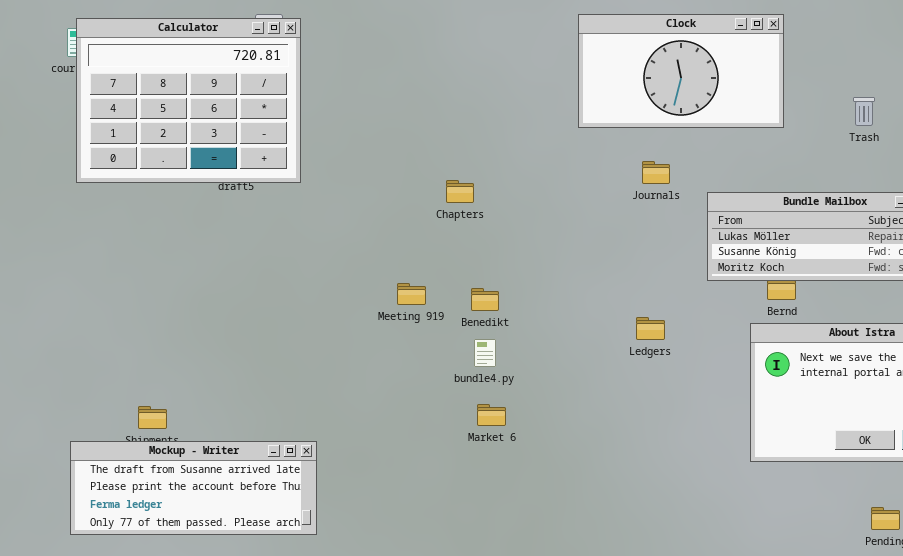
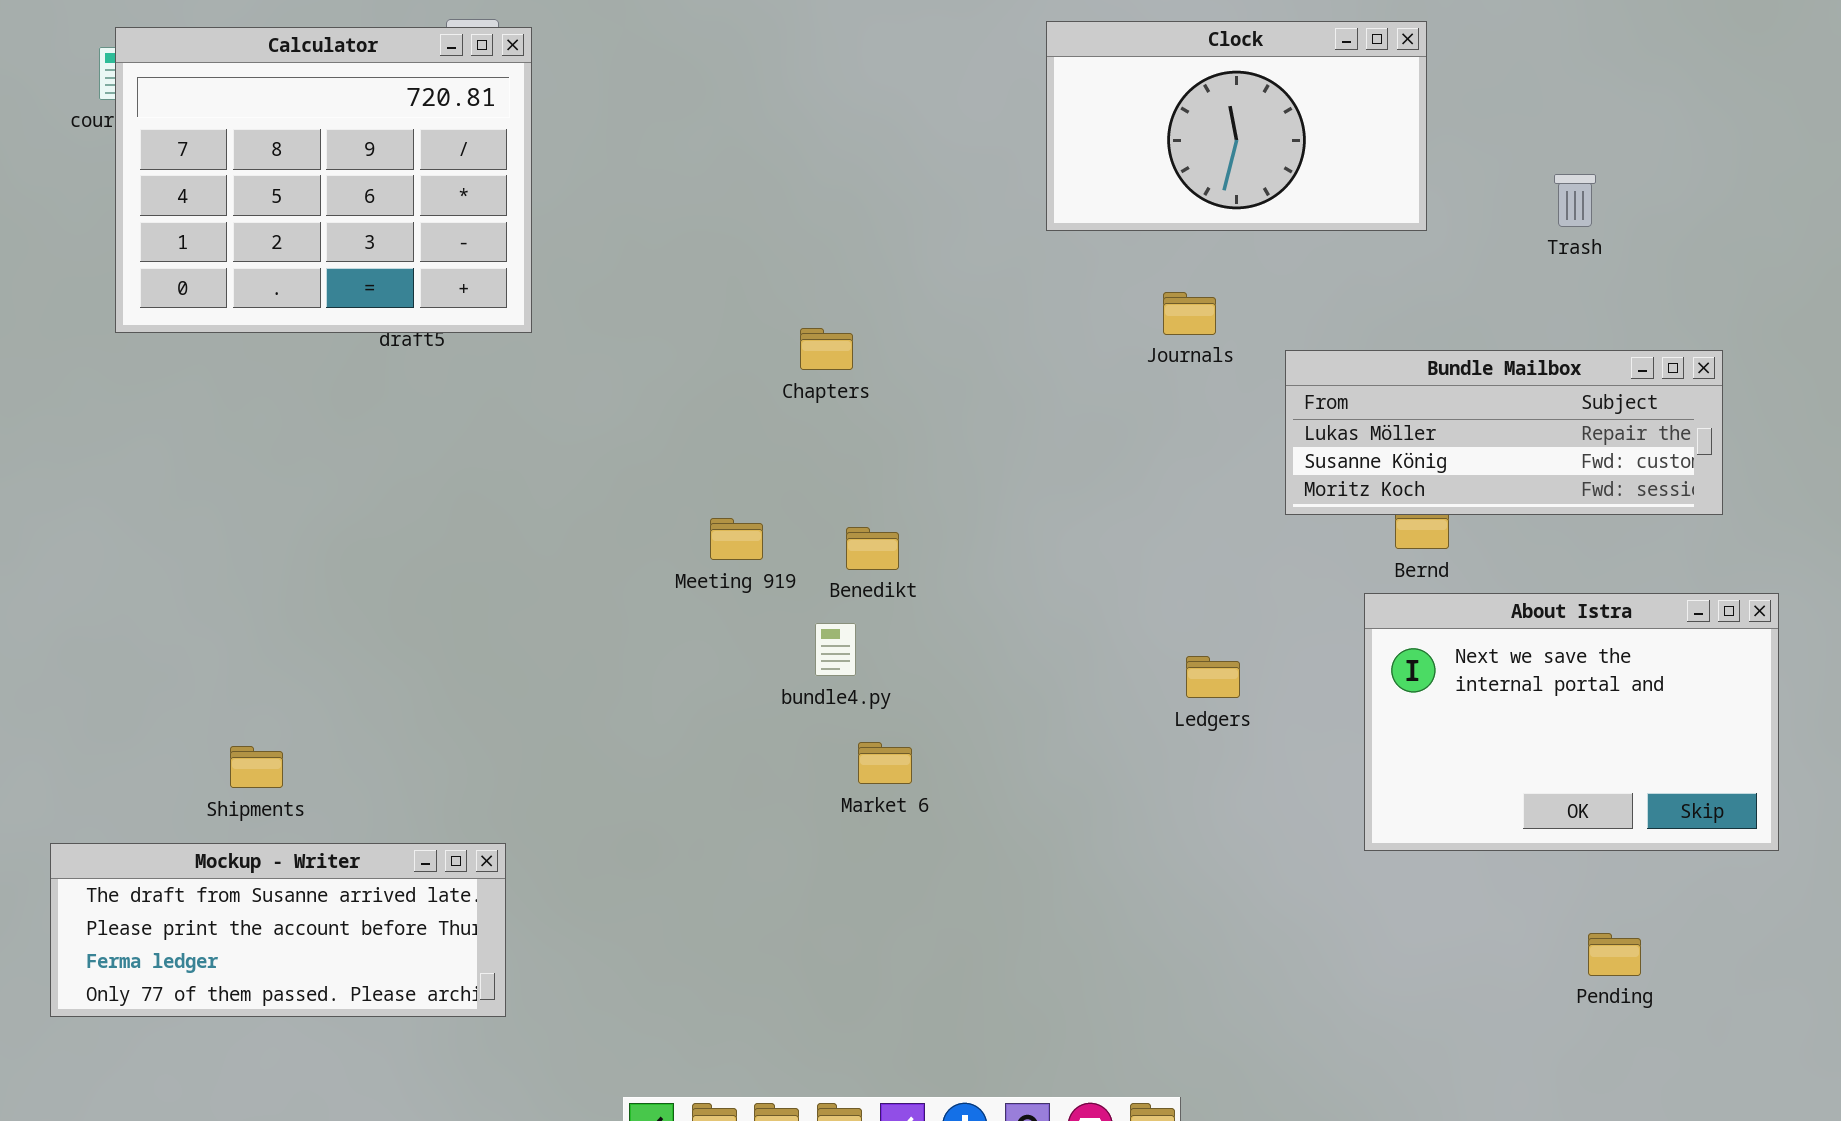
Ledgers: [636,317,665,340] -> [1186,656,1240,698], moved
bundle4.py: [474,339,496,367] -> [815,623,856,676], moved
Mockup - Writer: [70,441,317,535] -> [50,843,506,1017], moved

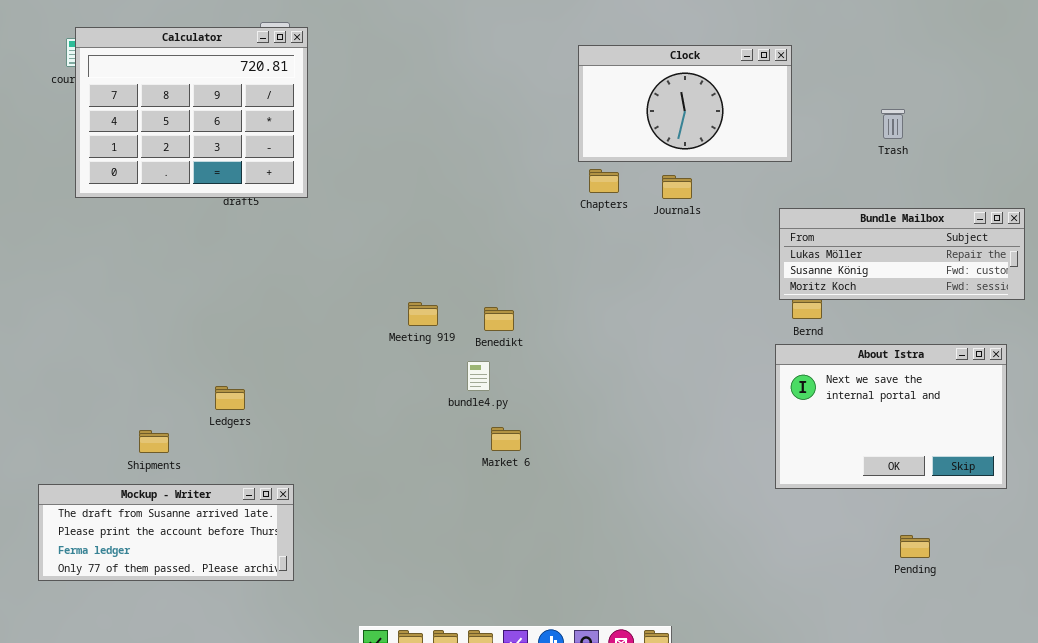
Clock: [1046,21,1427,231] -> [578,45,792,162], moved
Chapters: [800,328,853,370] -> [589,169,619,193], moved
Bundle Mailbox: [1285,350,1723,515] -> [779,208,1025,300], moved
Ledgers: [1186,656,1240,698] -> [215,386,245,410], moved

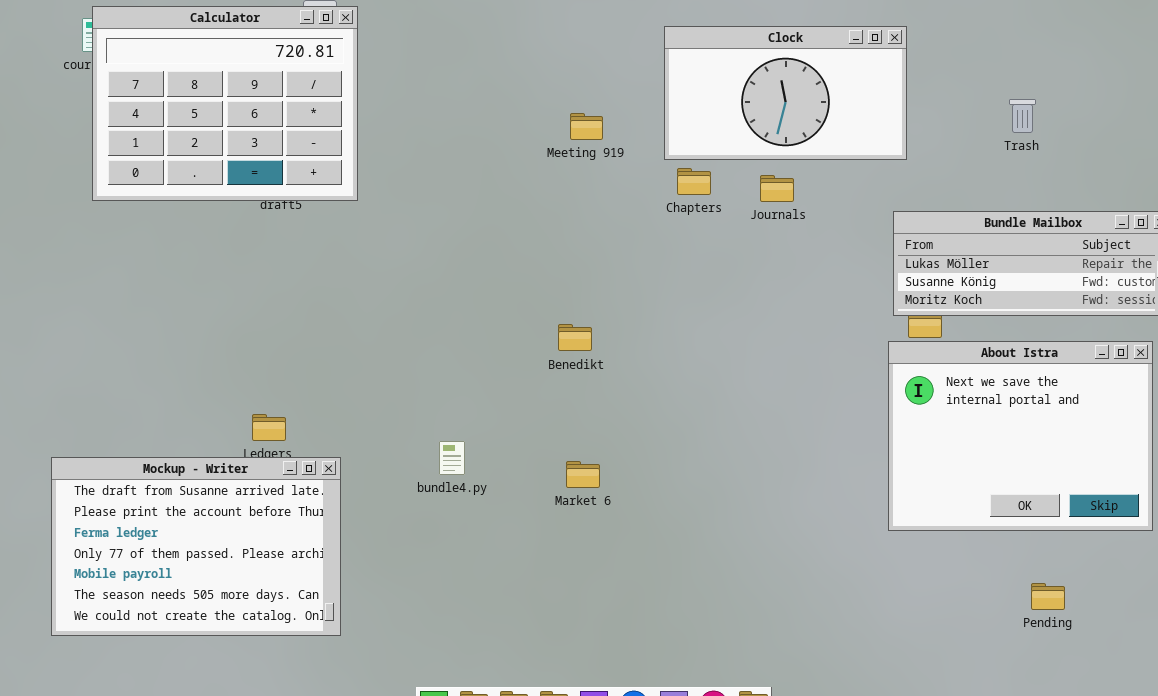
Meeting 919: [408,302,438,326] -> [570,113,603,140], moved
About Istra: [775,344,1007,489] -> [888,341,1153,531], resized
bundle4.py: [467,361,490,391] -> [439,441,465,475], moved
Mockup - Writer: [38,484,294,581] -> [51,457,341,636], resized

